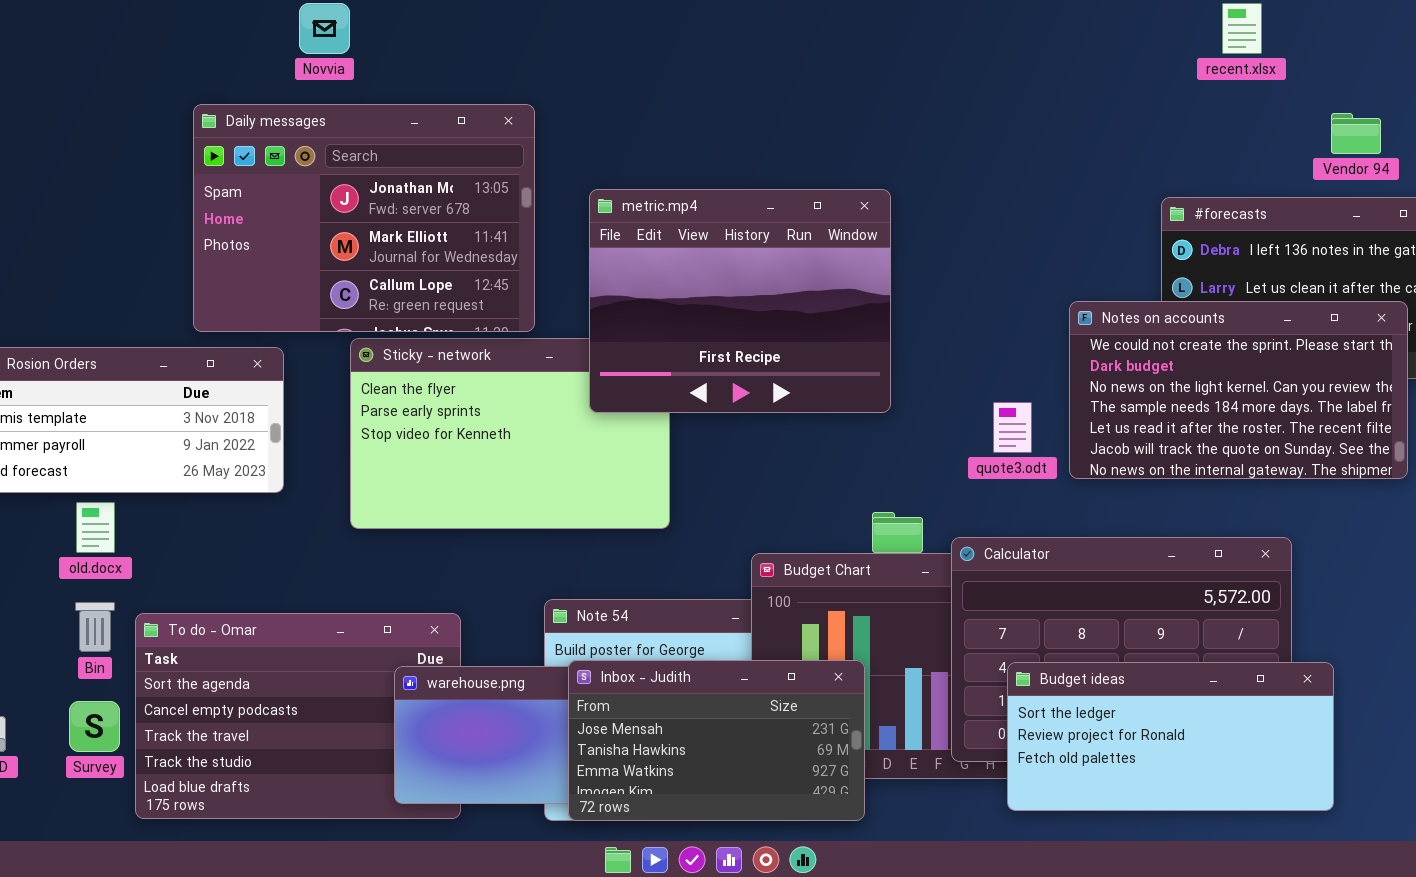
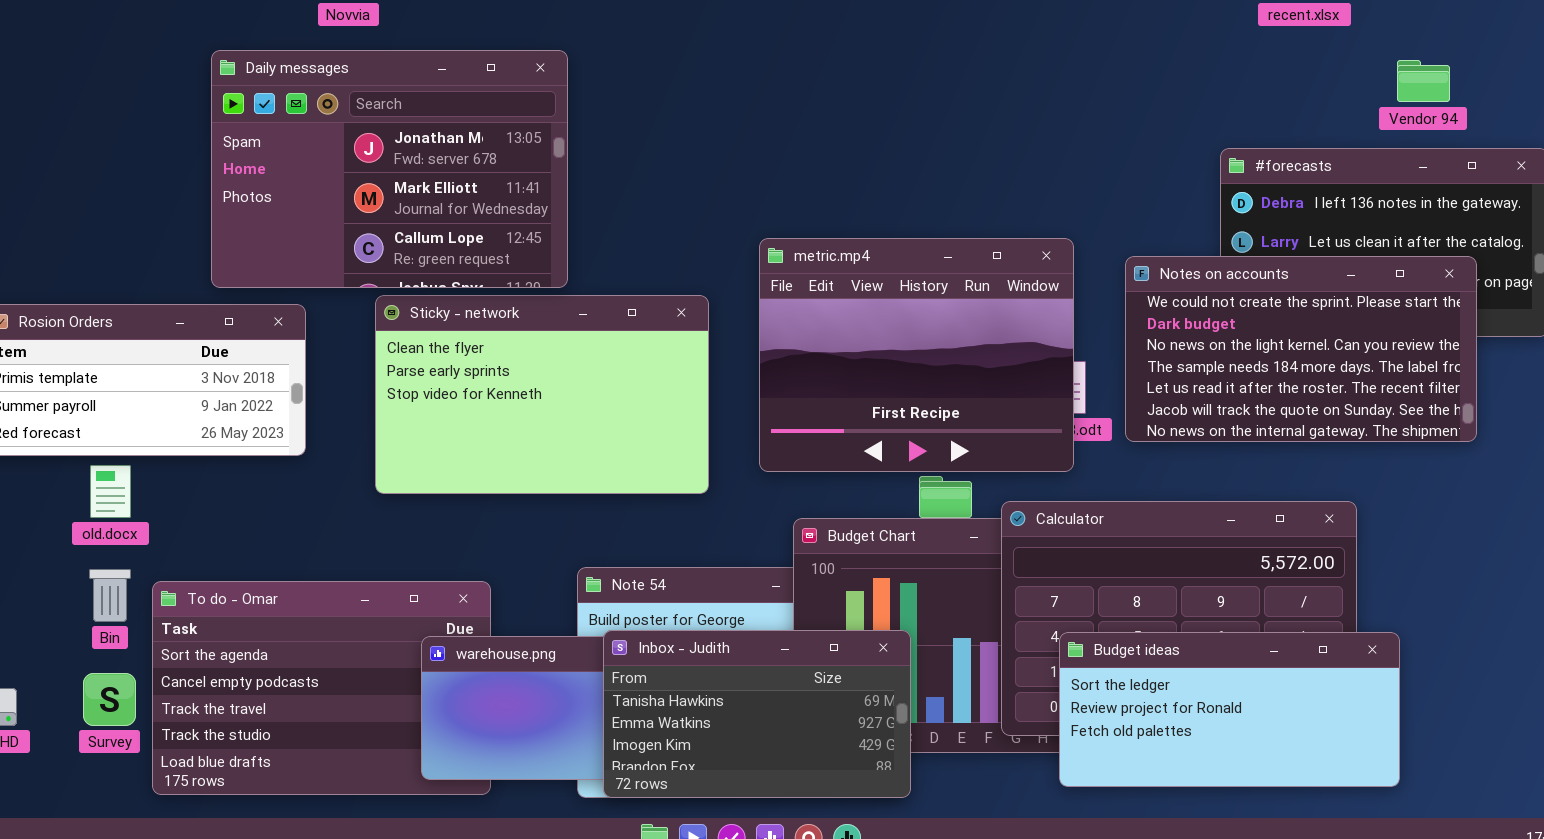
metric.mp4: [589,189,891,413] -> [759,238,1074,472], moved
Inbox - Judith: [568,660,865,821] -> [603,630,911,798], scrolled down 1 row

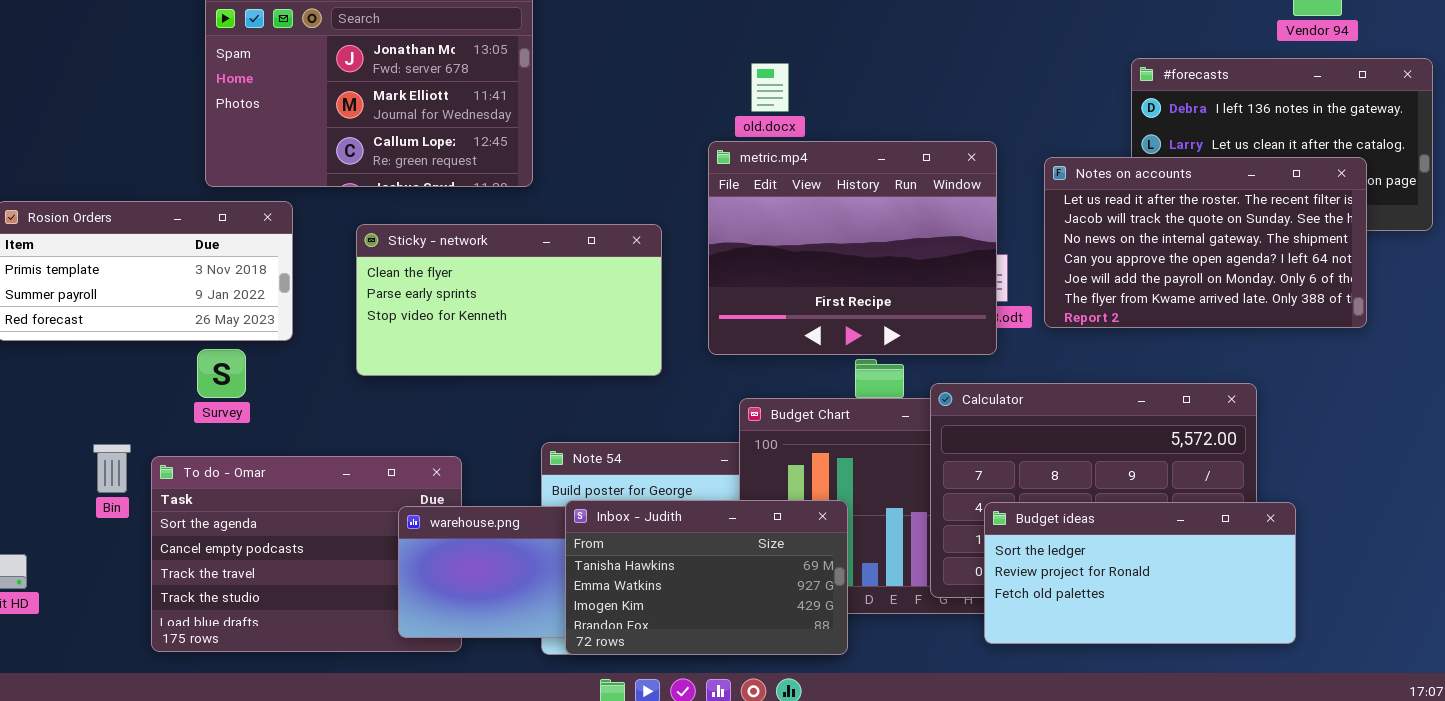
Notes on accounts: [1125,256,1477,442] -> [1044,157,1367,328], scrolled down 4 rows
Sticky - network: [375,295,709,494] -> [356,224,662,376], resized
old.docx: [90,465,131,518] -> [751,63,789,112], moved
Survey: [83,673,136,726] -> [197,349,246,398], moved

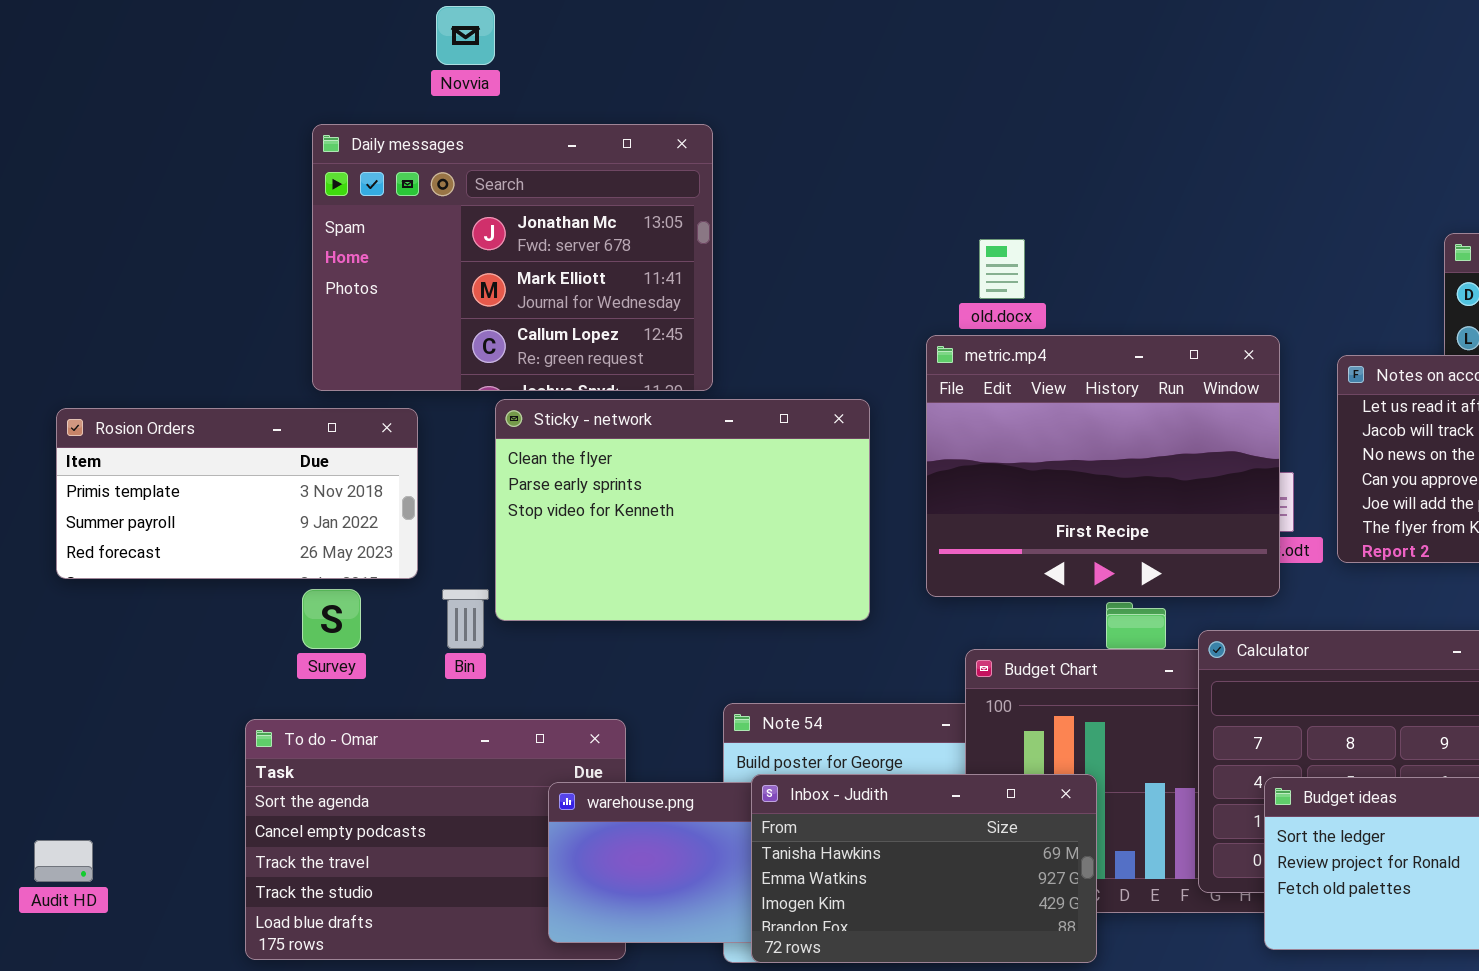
Sticky - network: [356,224,662,376] -> [495,399,870,621], resized
Bin: [93,444,131,493] -> [442,589,489,649], moved

